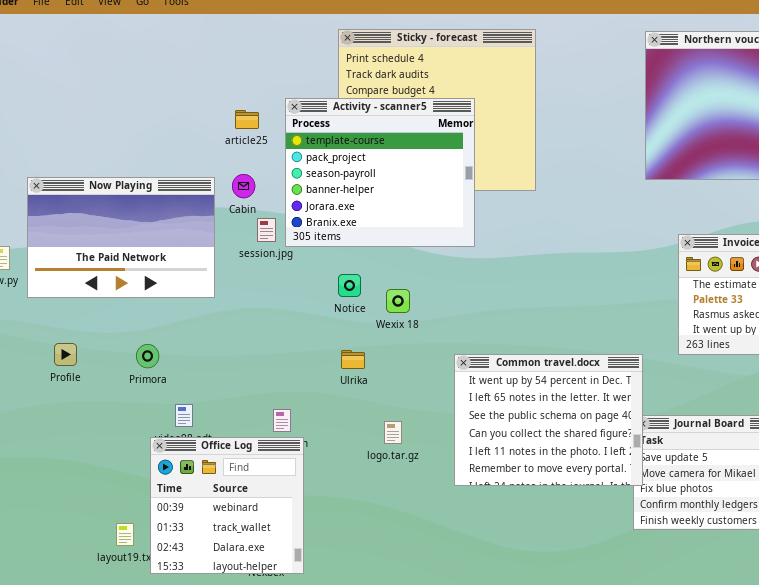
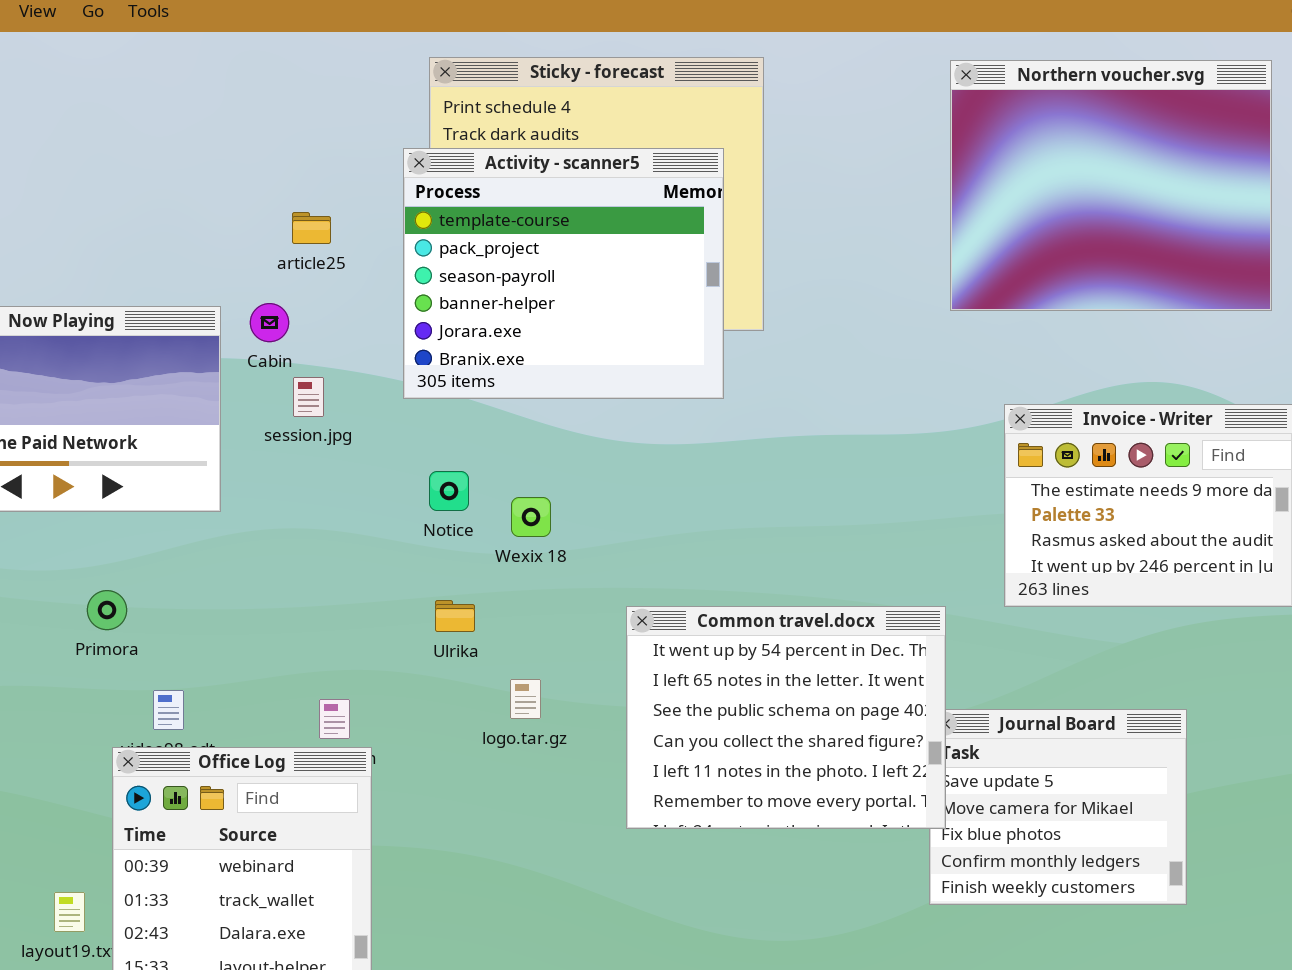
Activity - scanner5: [285,98,475,247] -> [403,148,724,399], moved
article25: [235,110,259,129] -> [292,212,331,244], moved
logo.tar.gz: [384,421,402,444] -> [510,679,541,719], moved

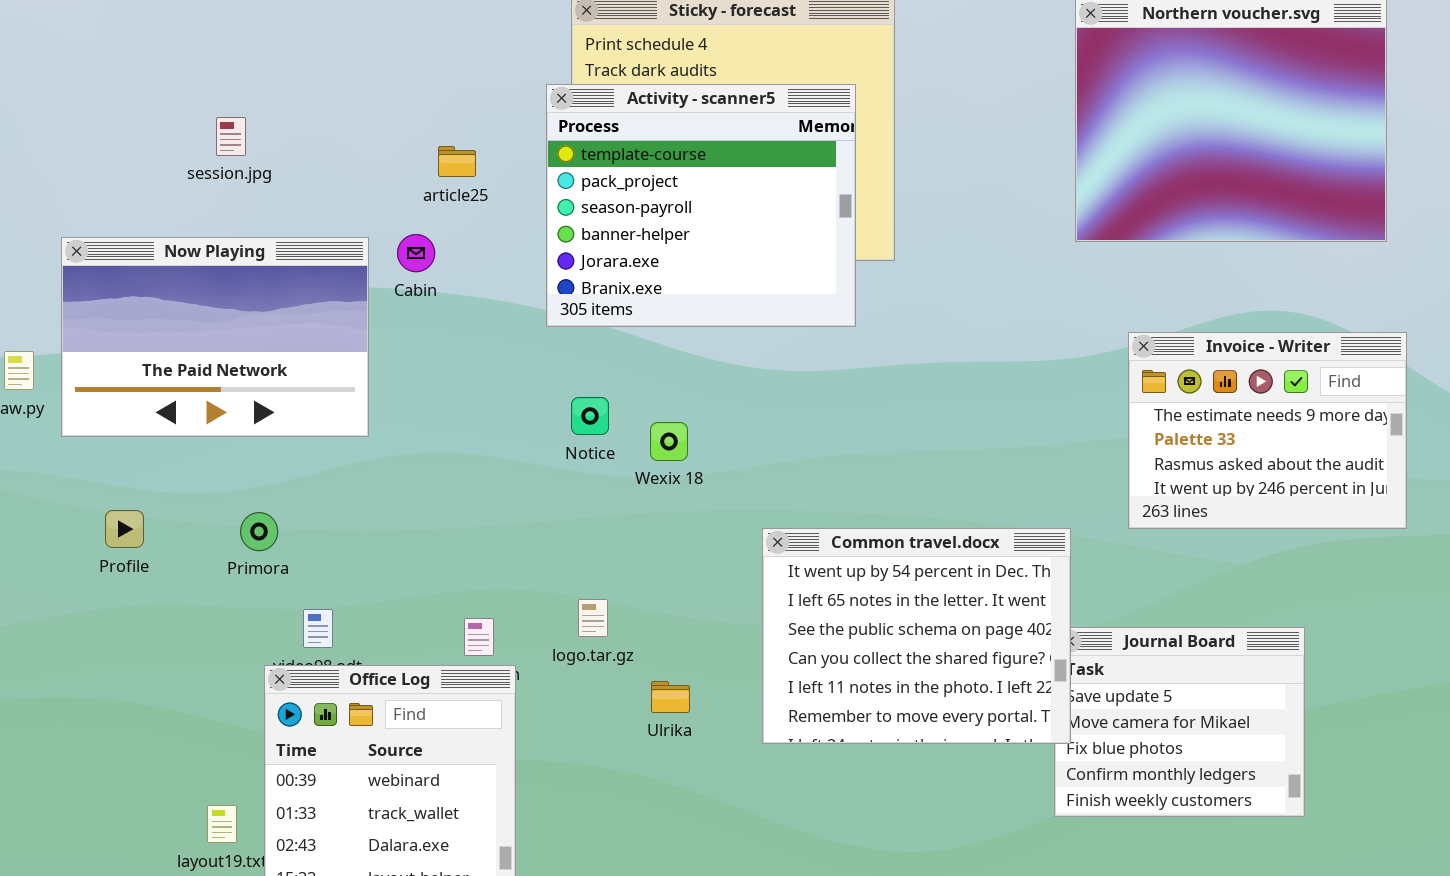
session.jpg: [293,377,324,417] -> [216,117,246,156], moved
Ulrika: [435,600,475,632] -> [651,681,690,713], moved
logo.tar.gz: [510,679,541,719] -> [578,599,608,637], moved

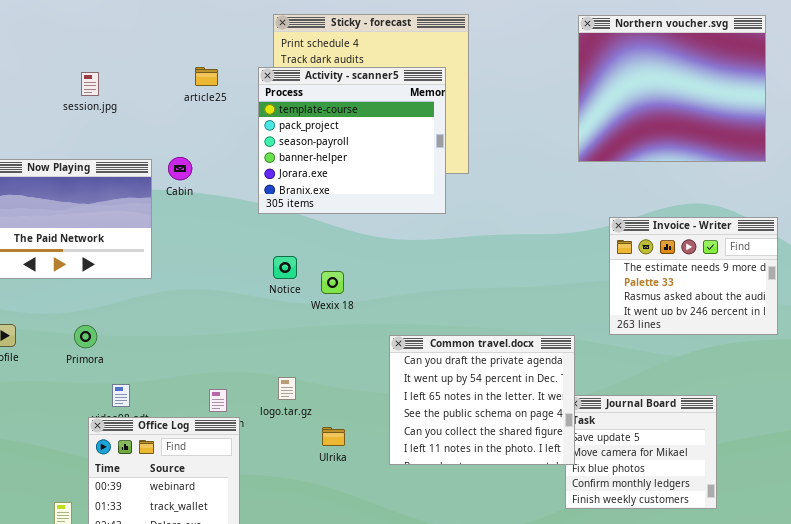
session.jpg: [216,117,246,156] -> [81,72,99,96], moved
article25: [438,146,476,177] -> [195,67,218,86], moved
Common travel.docx: [762,528,1071,744] -> [389,335,575,465], scrolled up 1 row

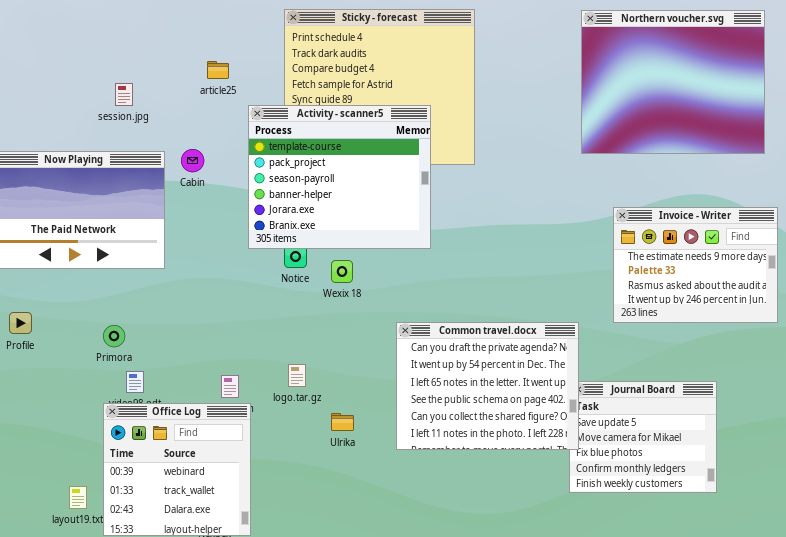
Activity - scanner5: [258,67,446,214] -> [248,105,431,249], moved
session.jpg: [81,72,99,96] -> [115,83,133,106], moved
Primora: [74,325,97,348] -> [103,325,125,347], moved

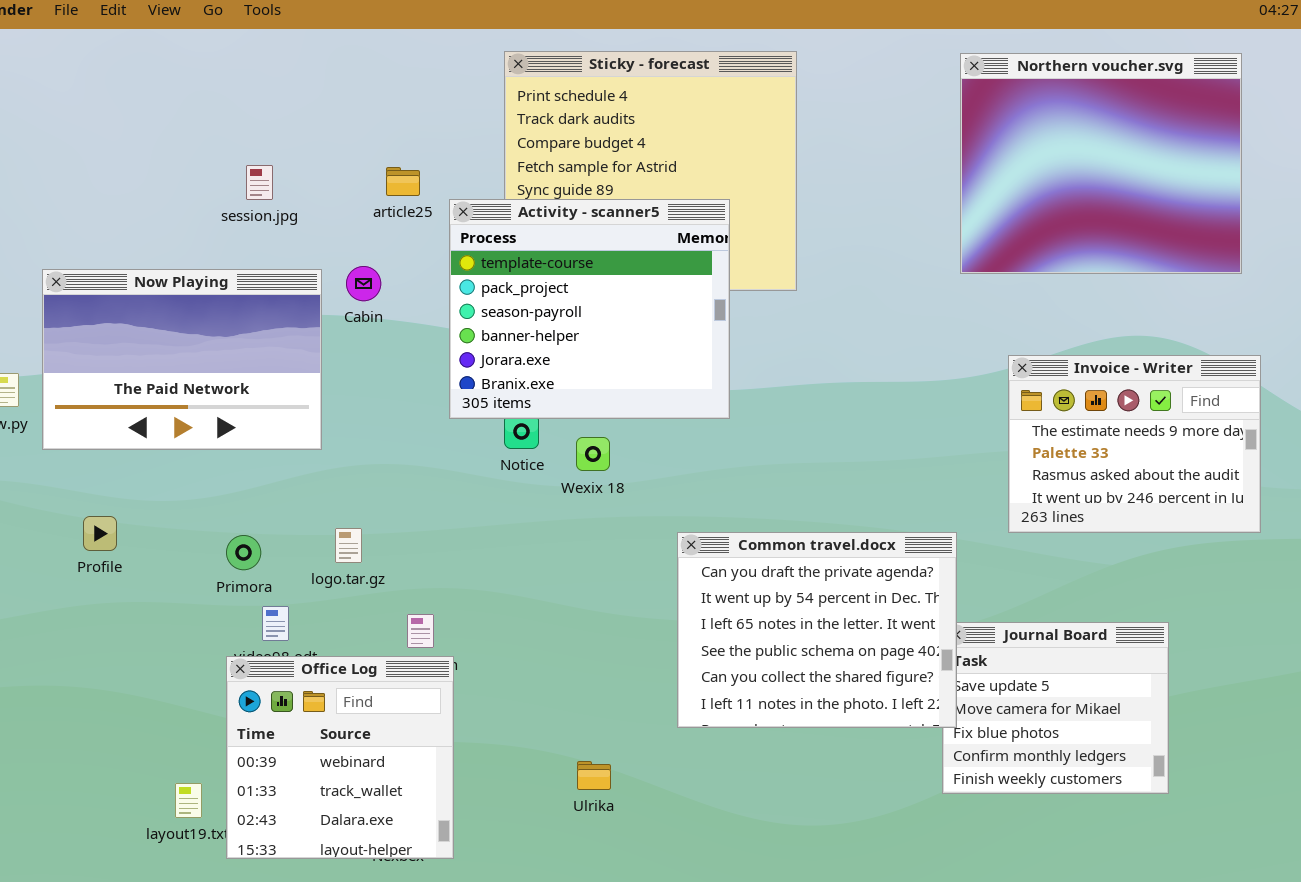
article25: [207,61,229,79] -> [386,167,420,196], moved
logo.tar.gz: [288,364,306,387] -> [335,528,362,563], moved
Ulrika: [331,413,354,431] -> [577,761,611,790], moved

